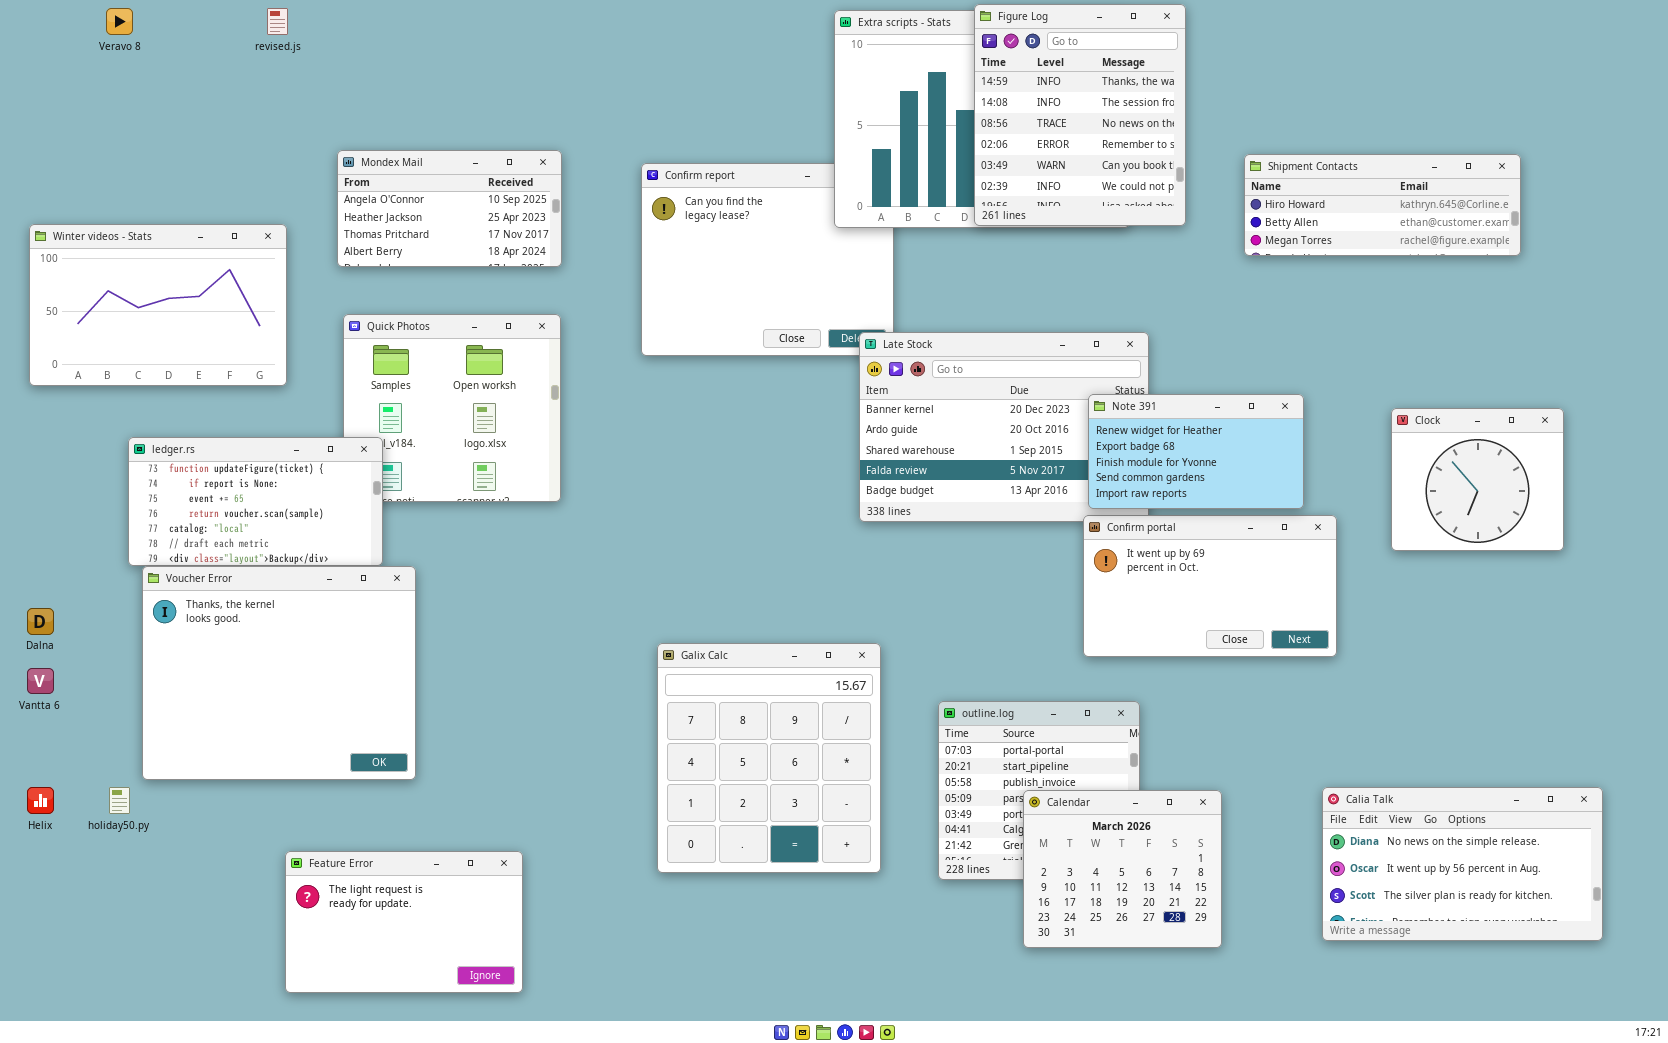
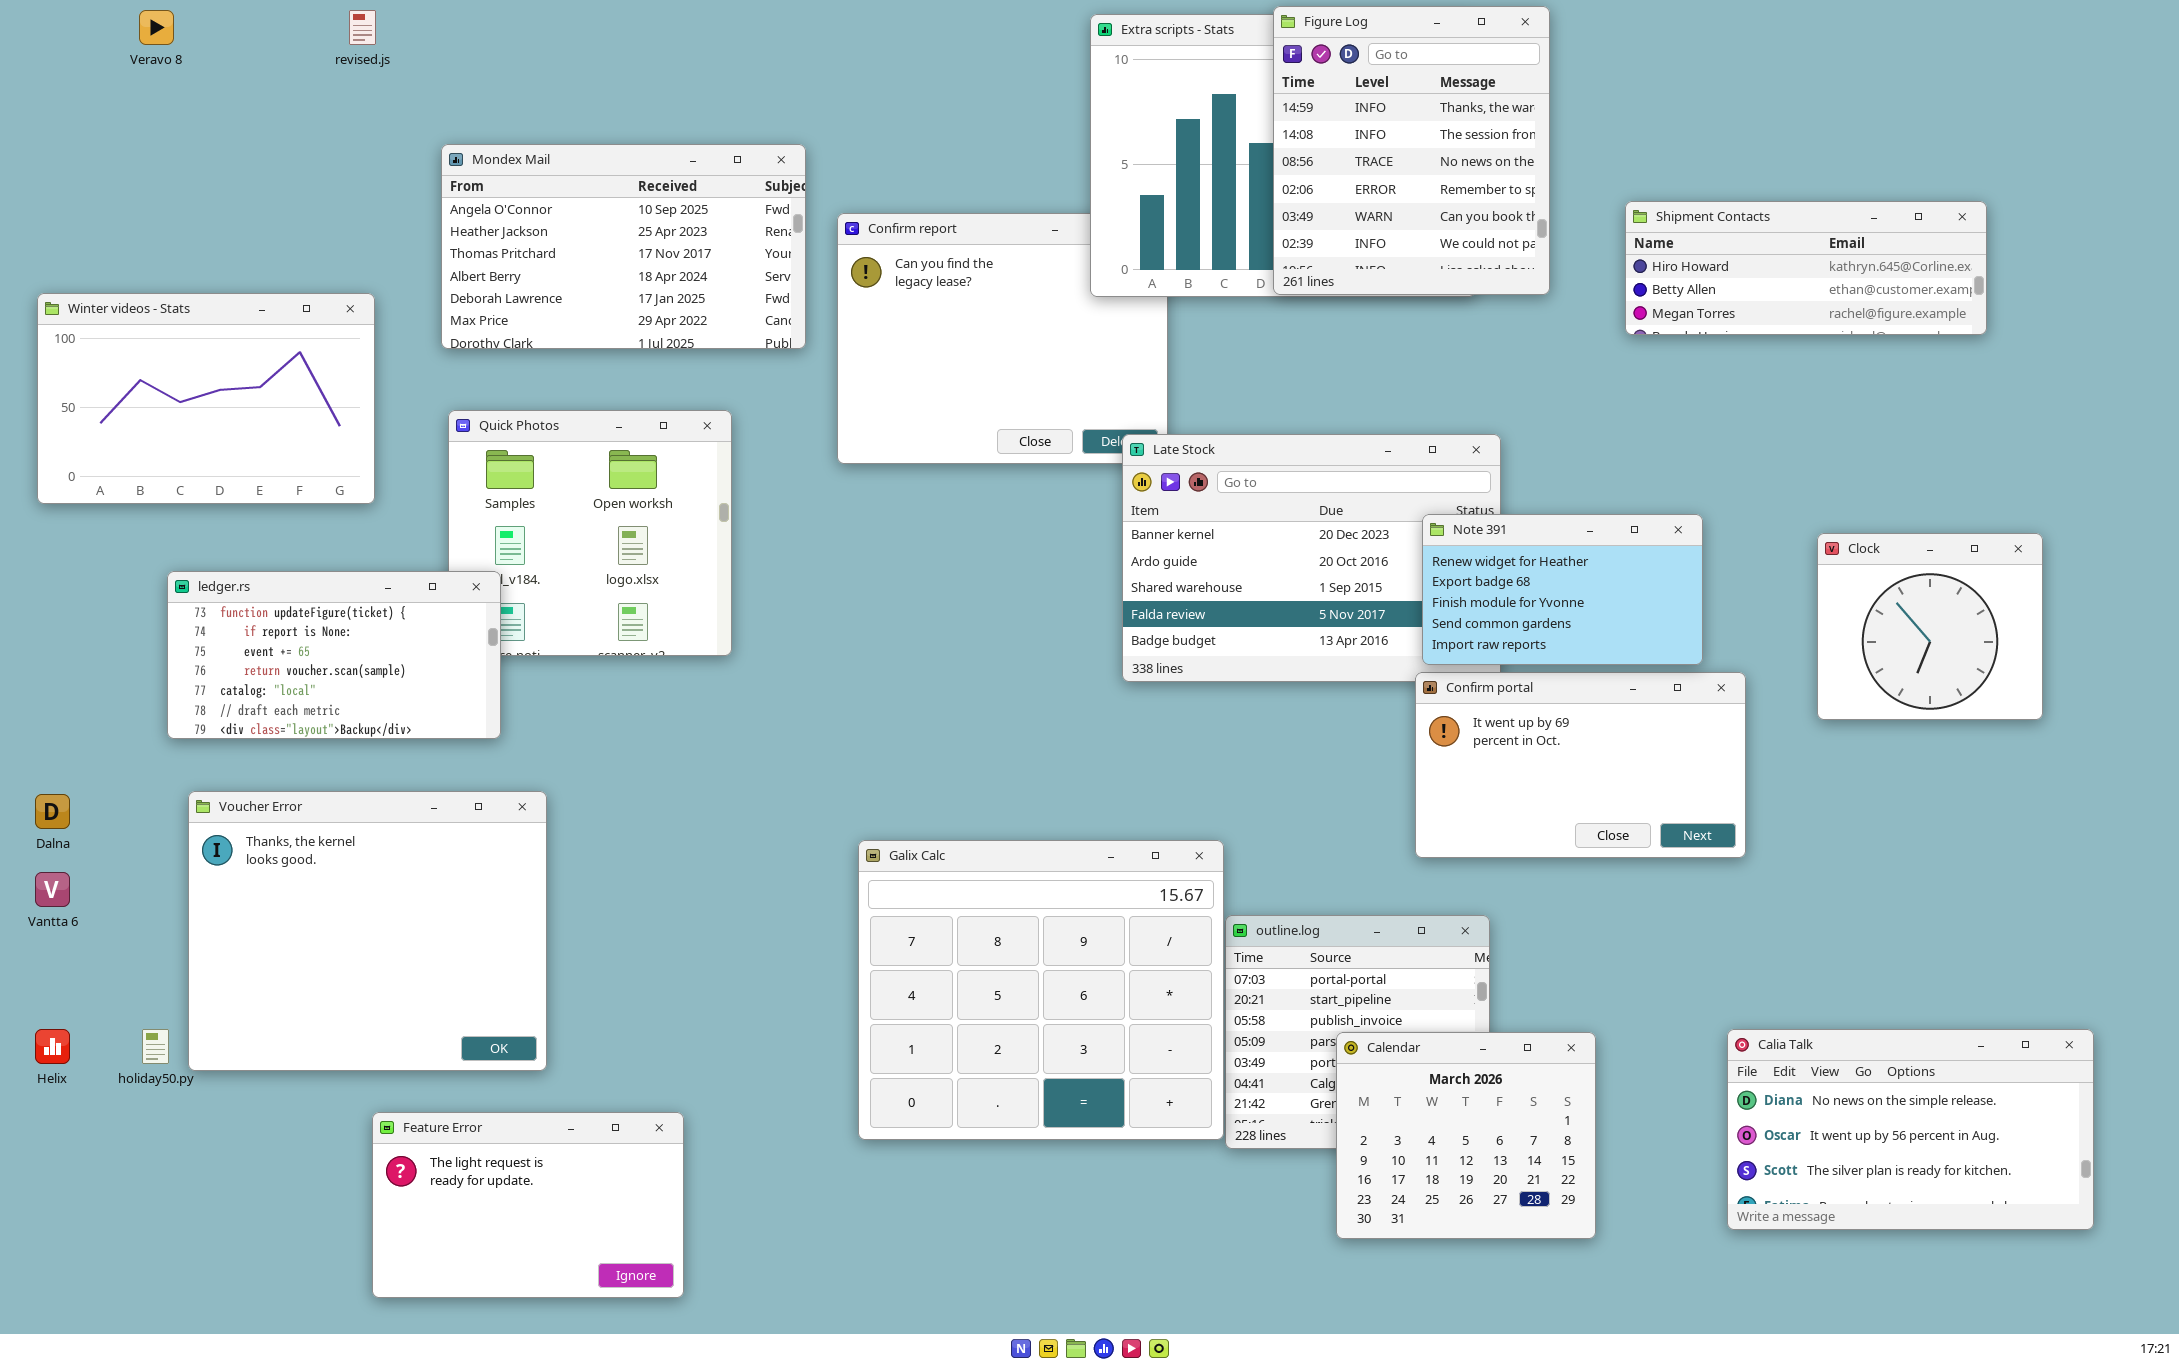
Mondex Mail: [337,150,562,267] -> [441,144,806,349], resized
Voucher Error: [142,566,416,780] -> [188,791,547,1071], moved
Galix Calc: [657,643,881,873] -> [858,840,1224,1140], resized

